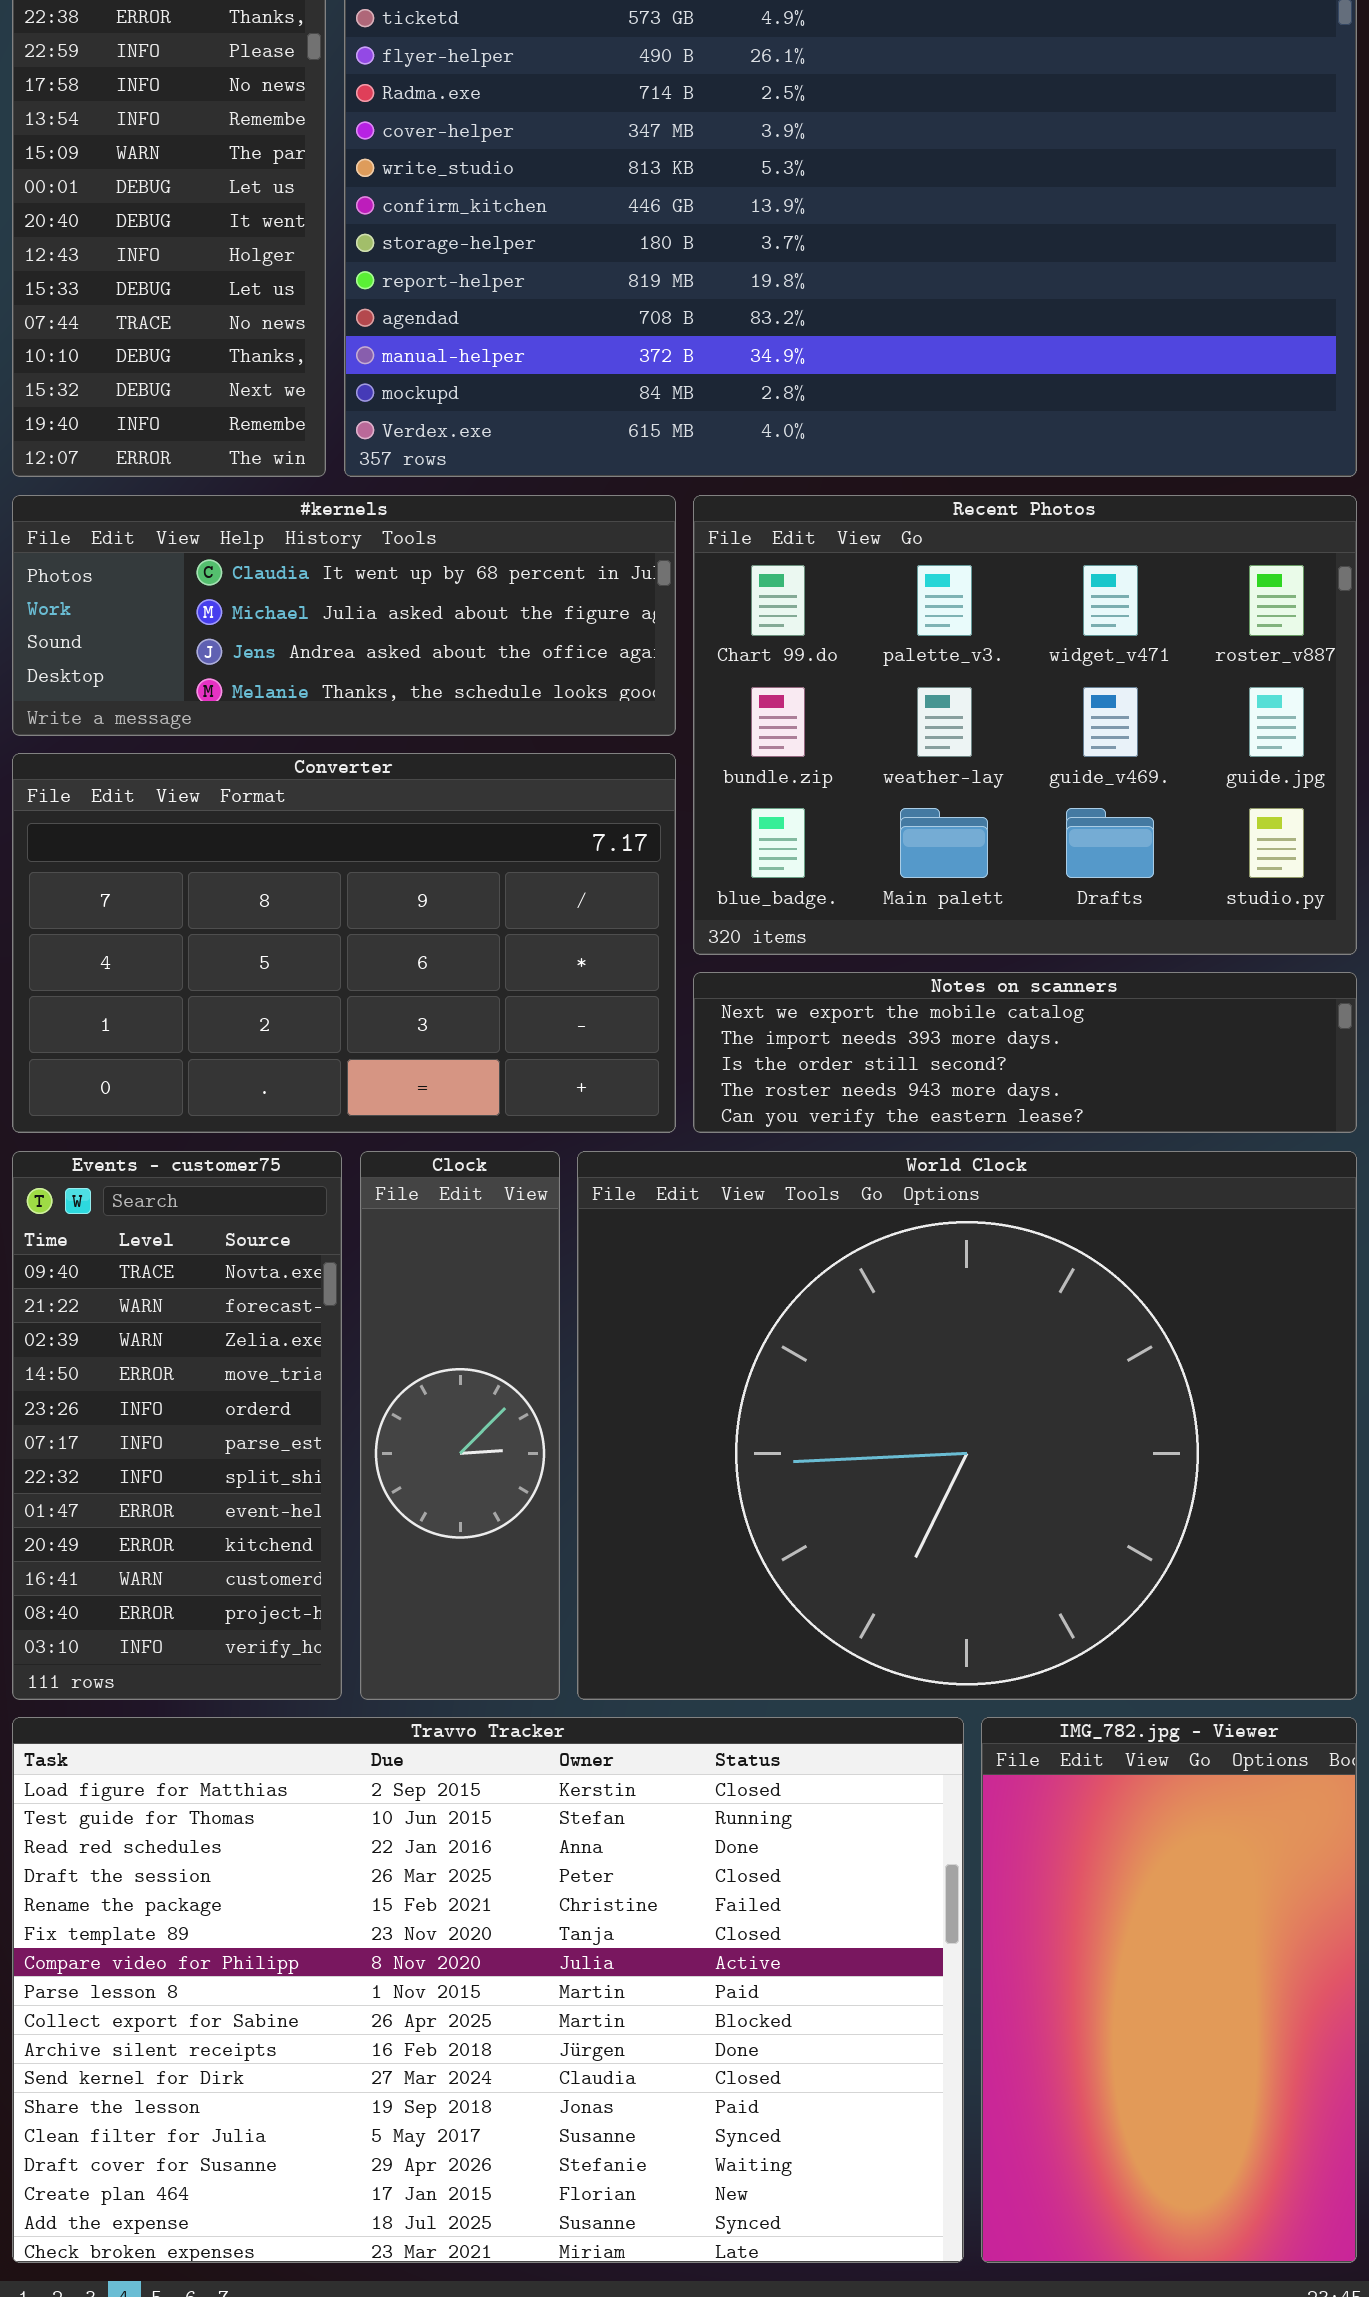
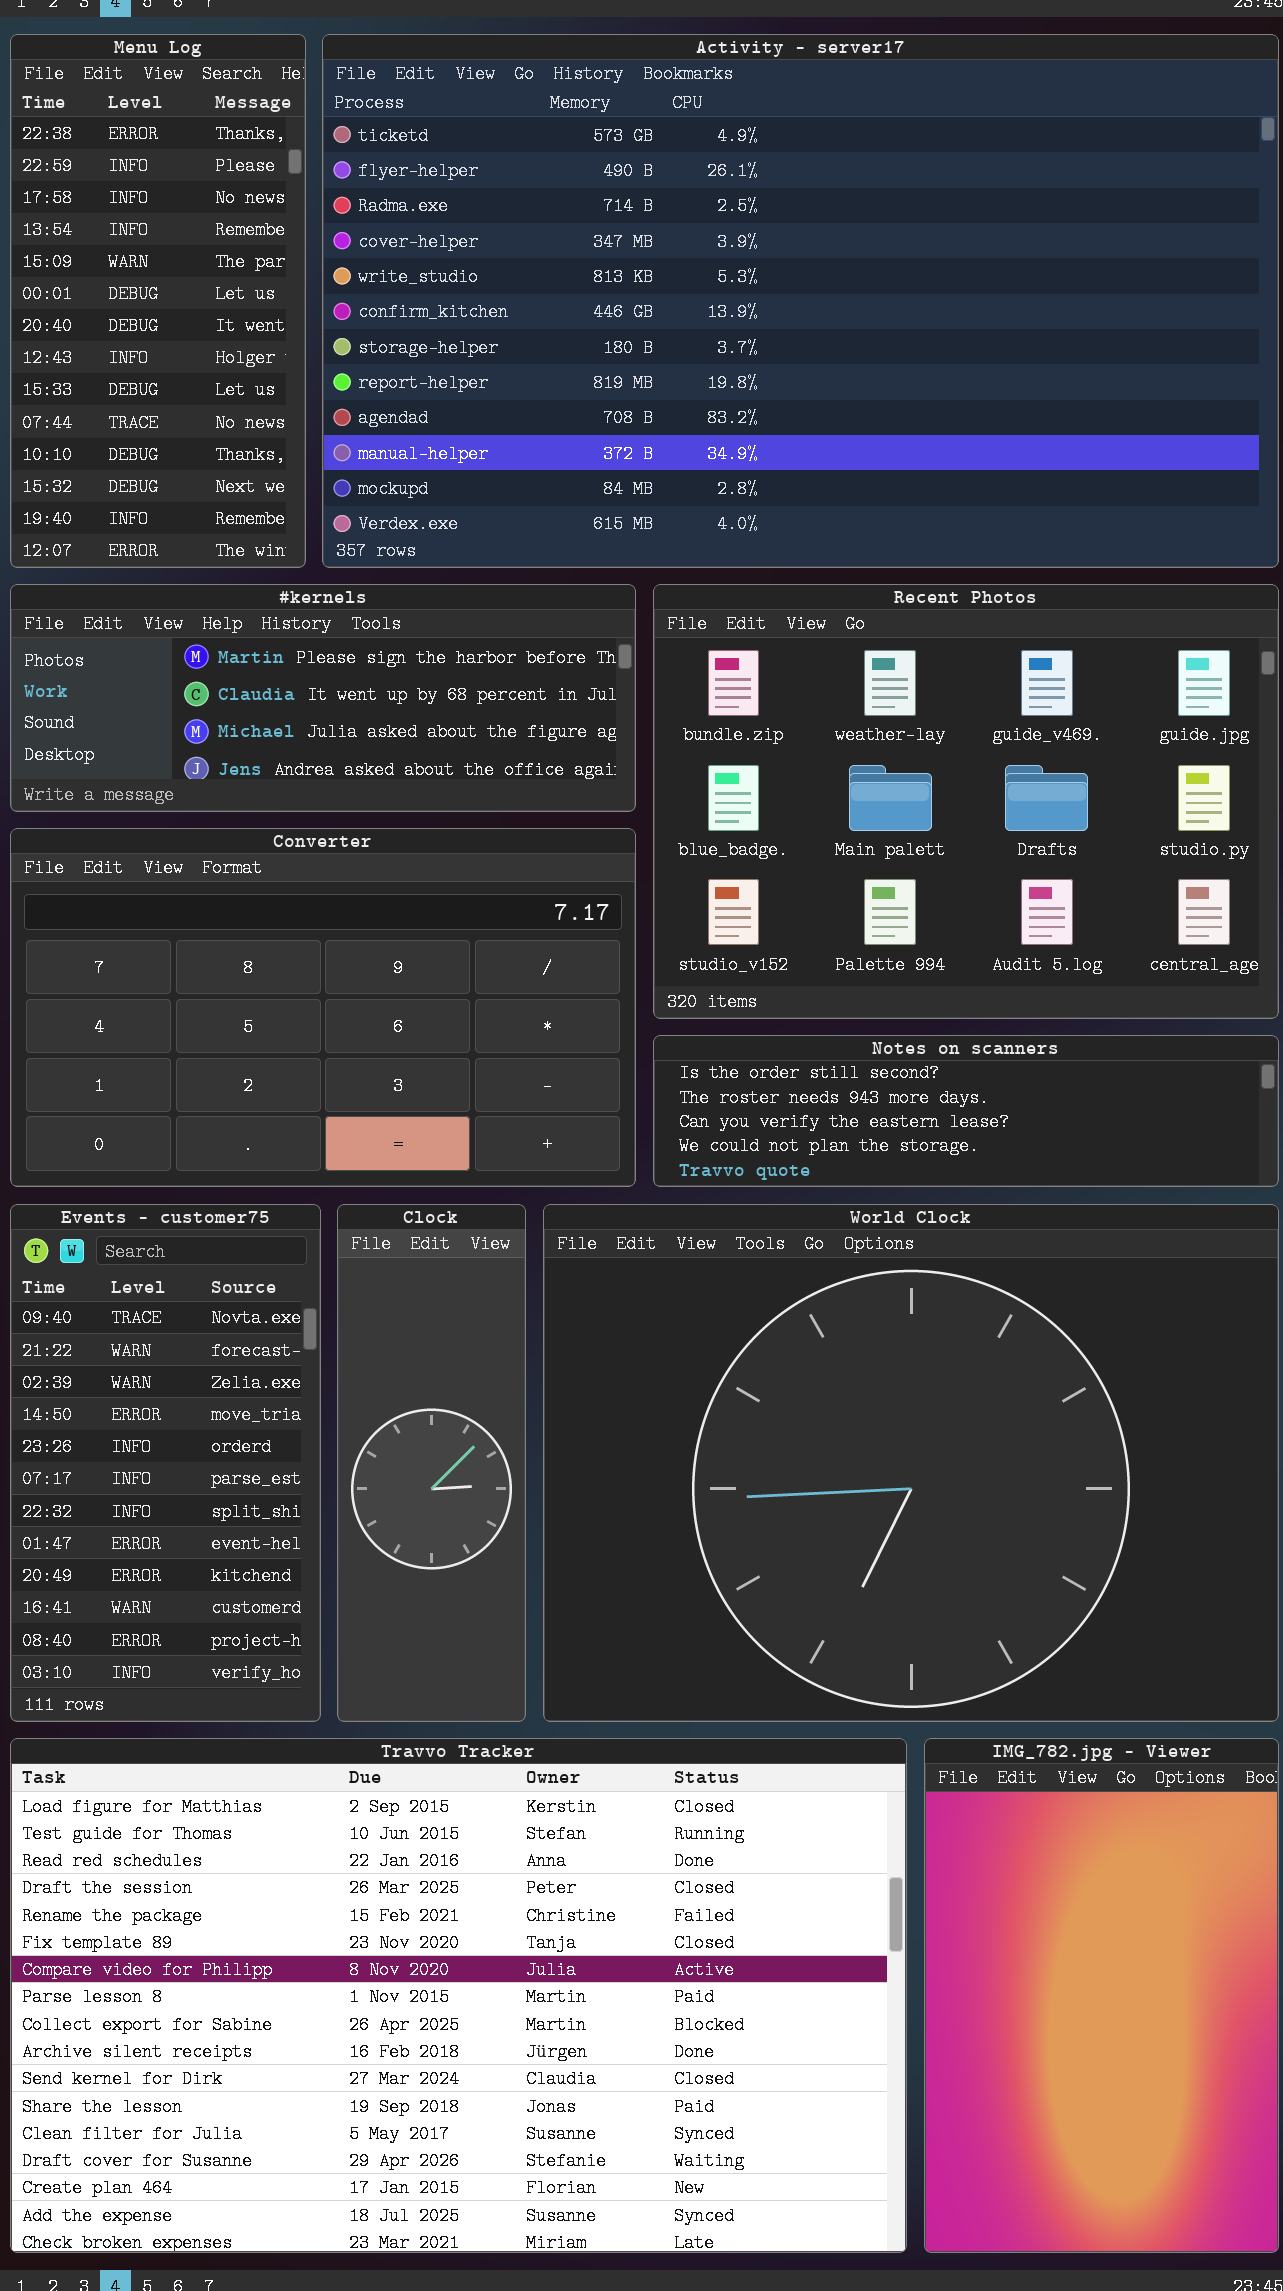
#kernels: [12,495,676,736] -> [10,584,636,812], scrolled up 1 row
Recent Photos: [693,495,1357,955] -> [653,584,1279,1019], scrolled down 1 row
Notes on scanners: [693,972,1357,1133] -> [653,1035,1279,1187], scrolled down 2 rows

